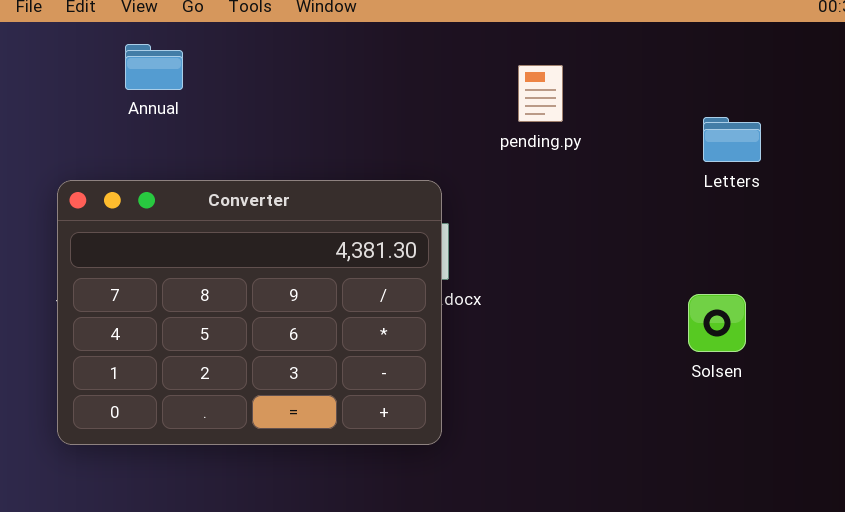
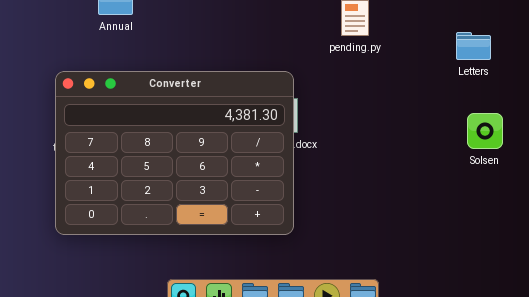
Solsen: [688,294,746,352] -> [467,113,503,149], moved

